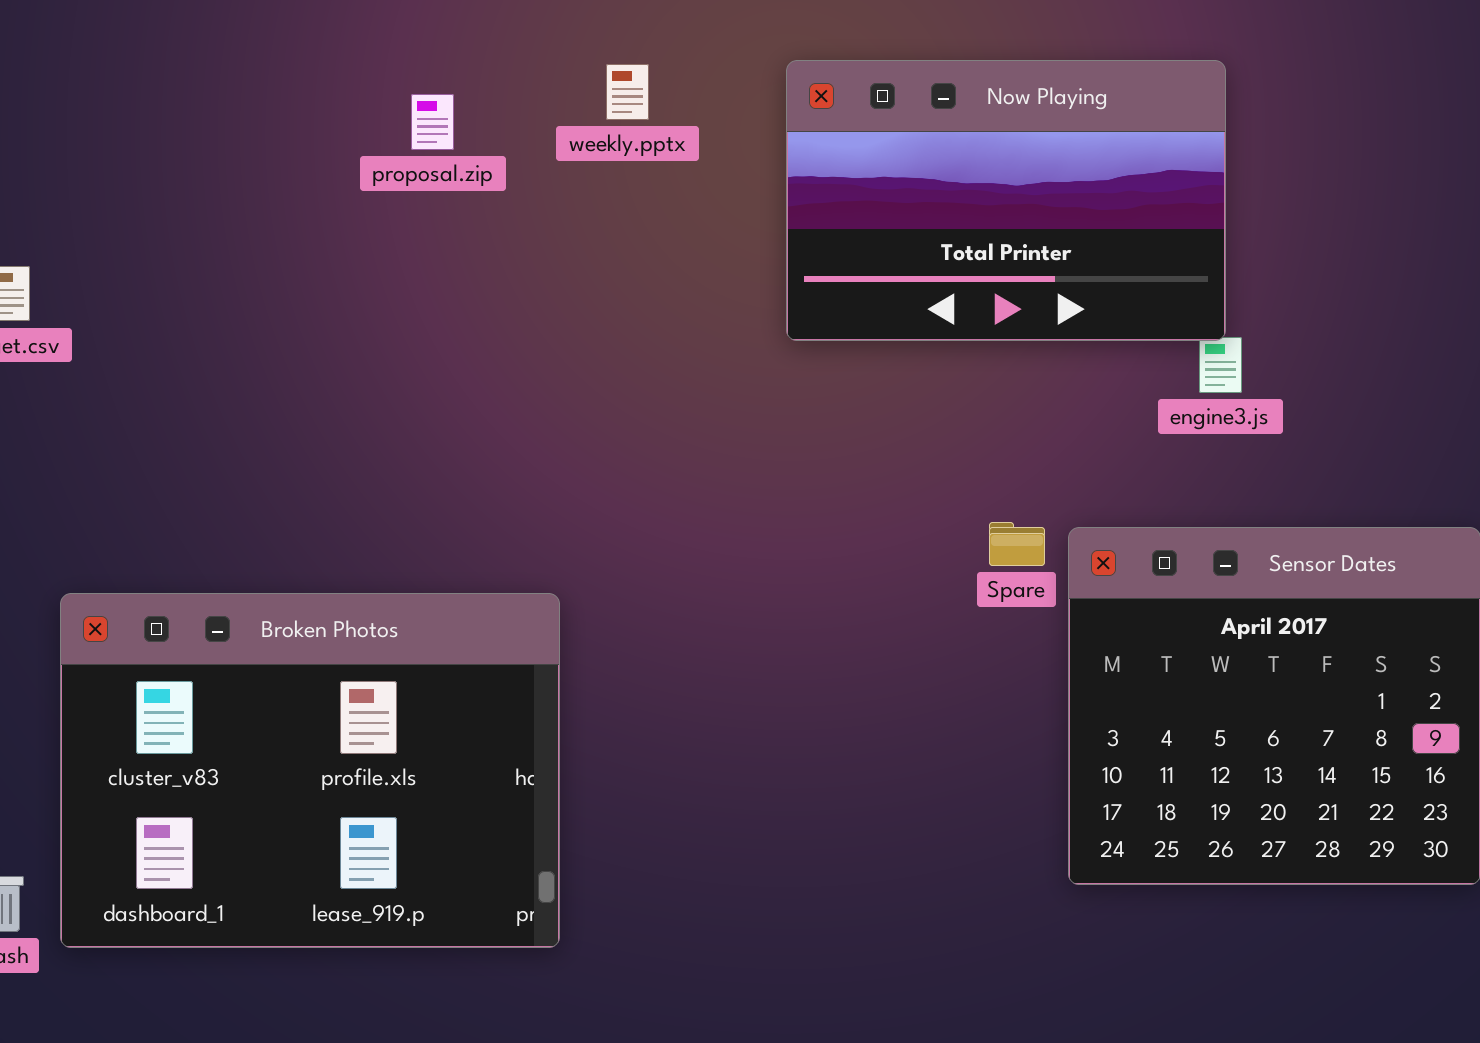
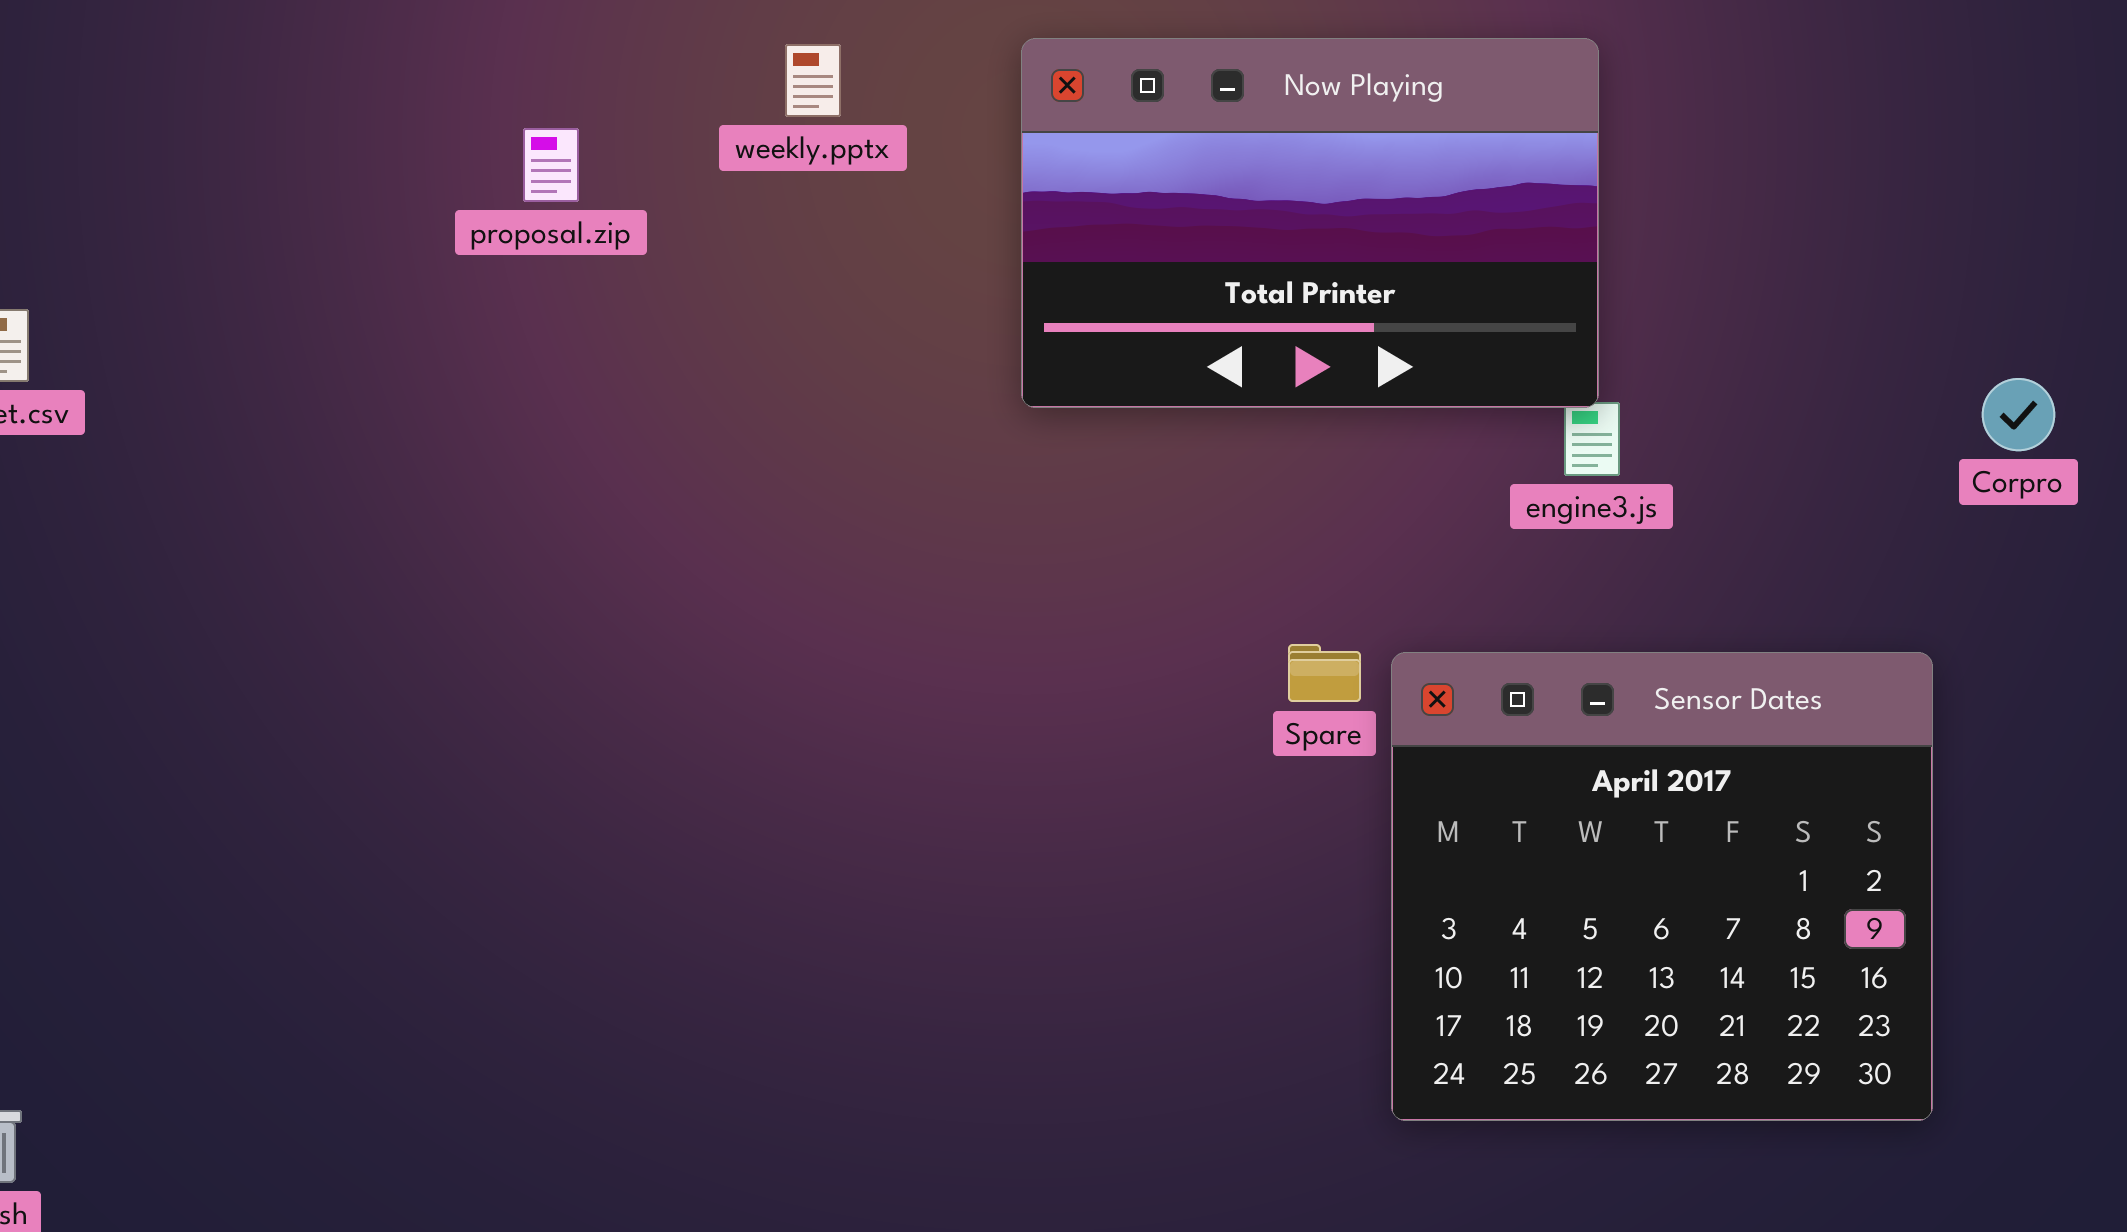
proposal.zip: [411,94,454,150] -> [523,128,579,202], moved
Broken Photos: [60,593,560,948] -> none, closed

